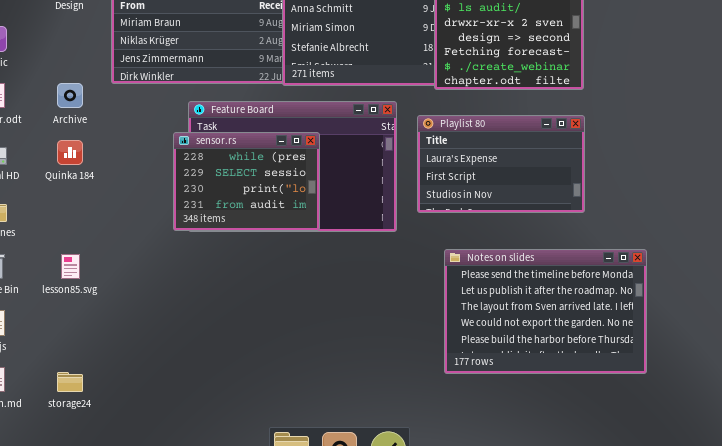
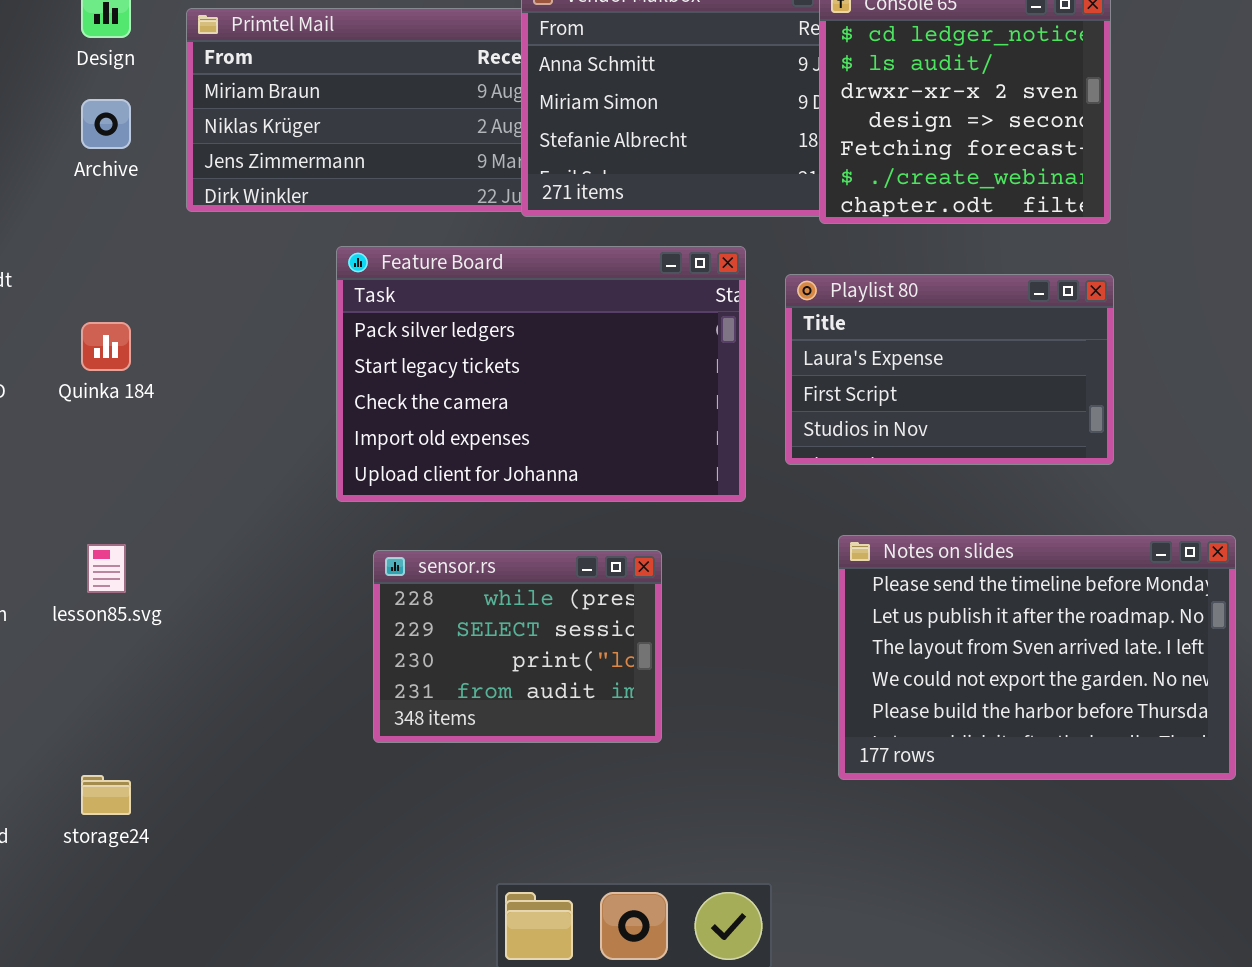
Archive: [57,83,83,108] -> [81,99,131,149], moved
sensor.rs: [173,132,320,231] -> [373,550,662,743], moved

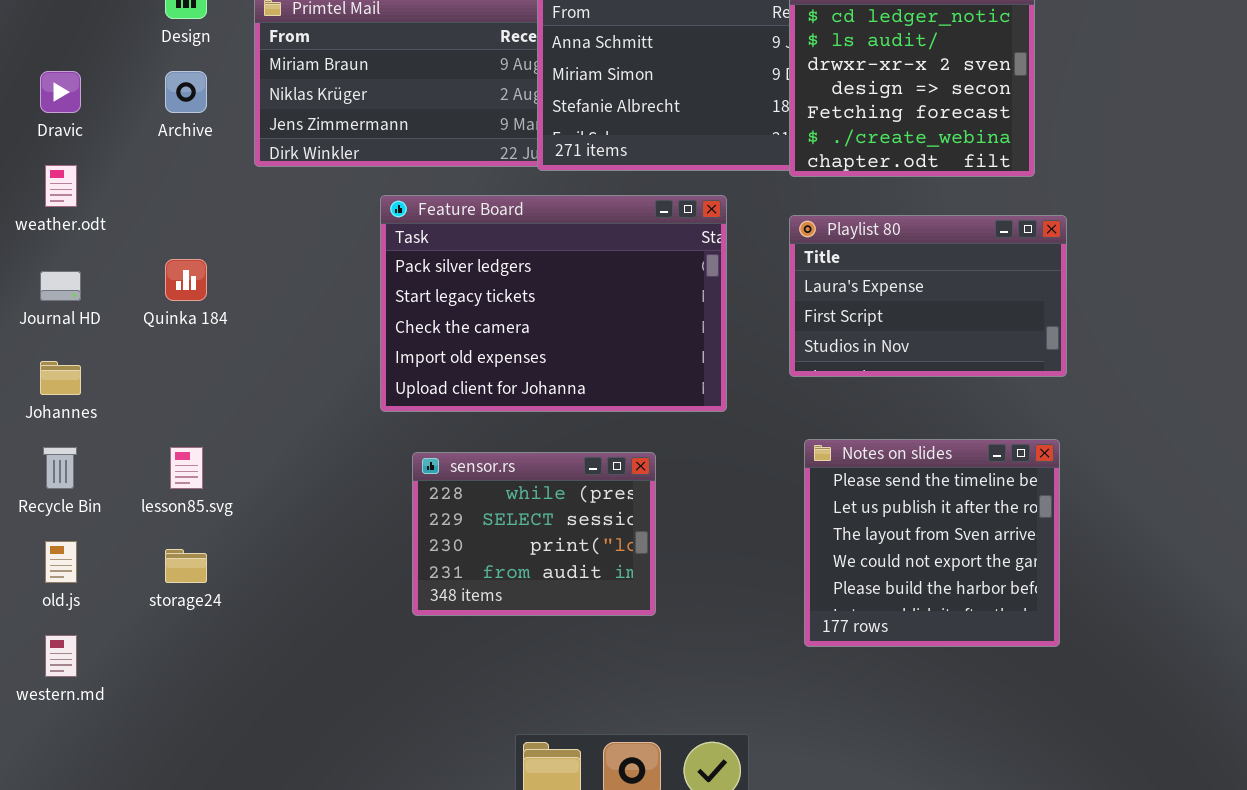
Playlist 80: [785,274,1114,465] -> [789,215,1067,377], moved
Notes on slides: [838,535,1236,780] -> [804,439,1060,647], resized
storage24: [81,775,131,815] -> [165,549,207,583], moved

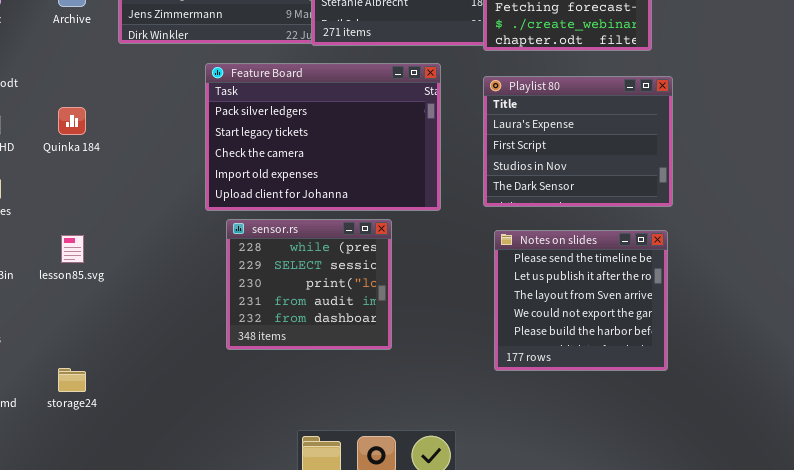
Playlist 80: [789,215,1067,377] -> [483,76,673,207], resized
sensor.rs: [412,452,656,616] -> [226,219,392,350], resized
storage24: [165,549,207,583] -> [58,368,86,392], moved

